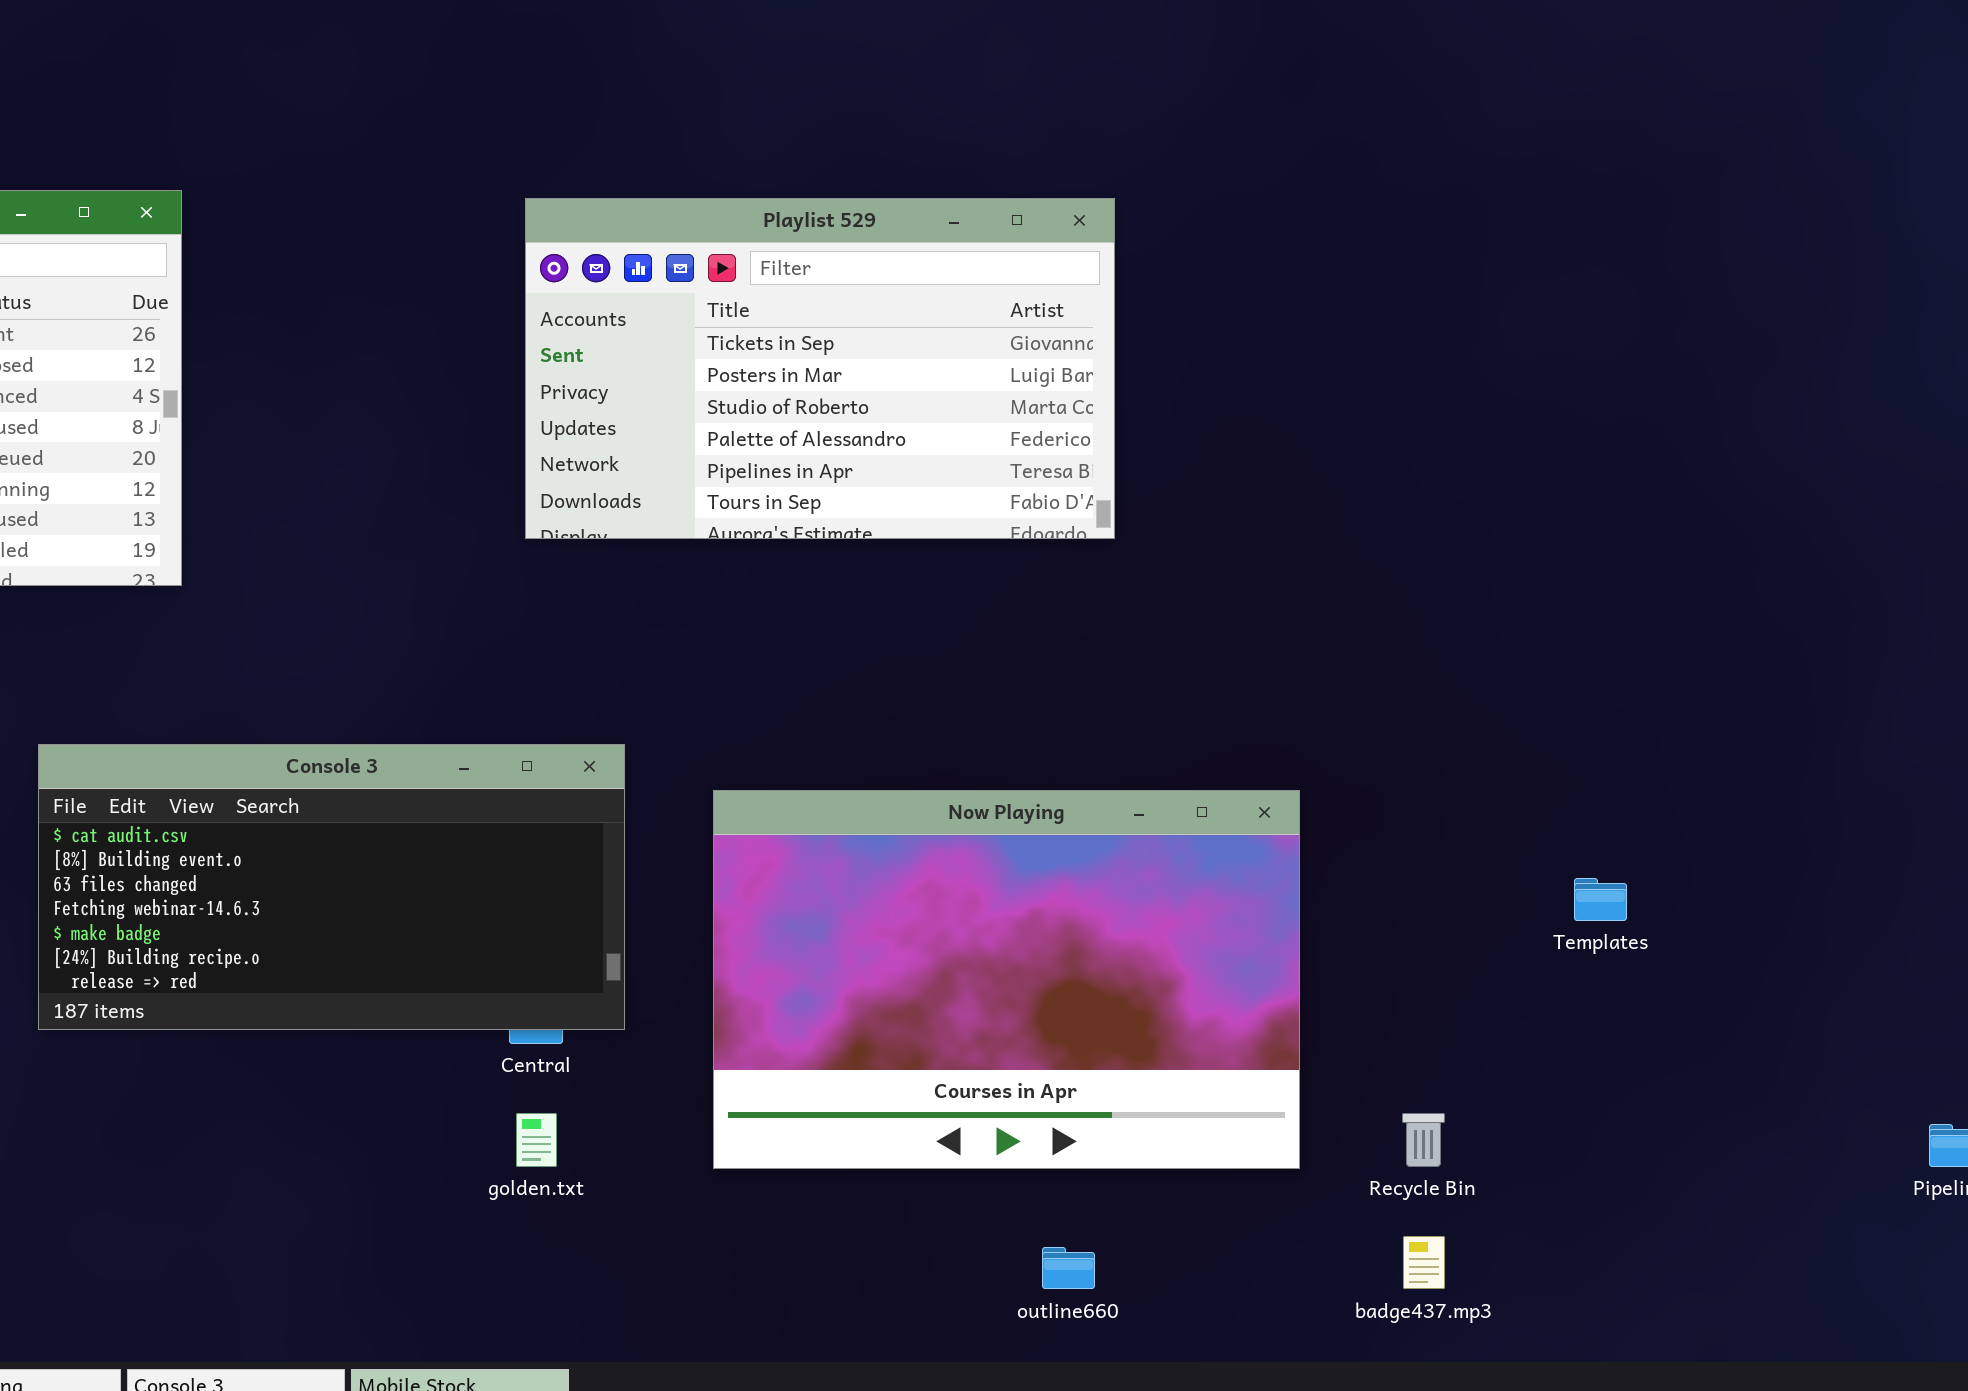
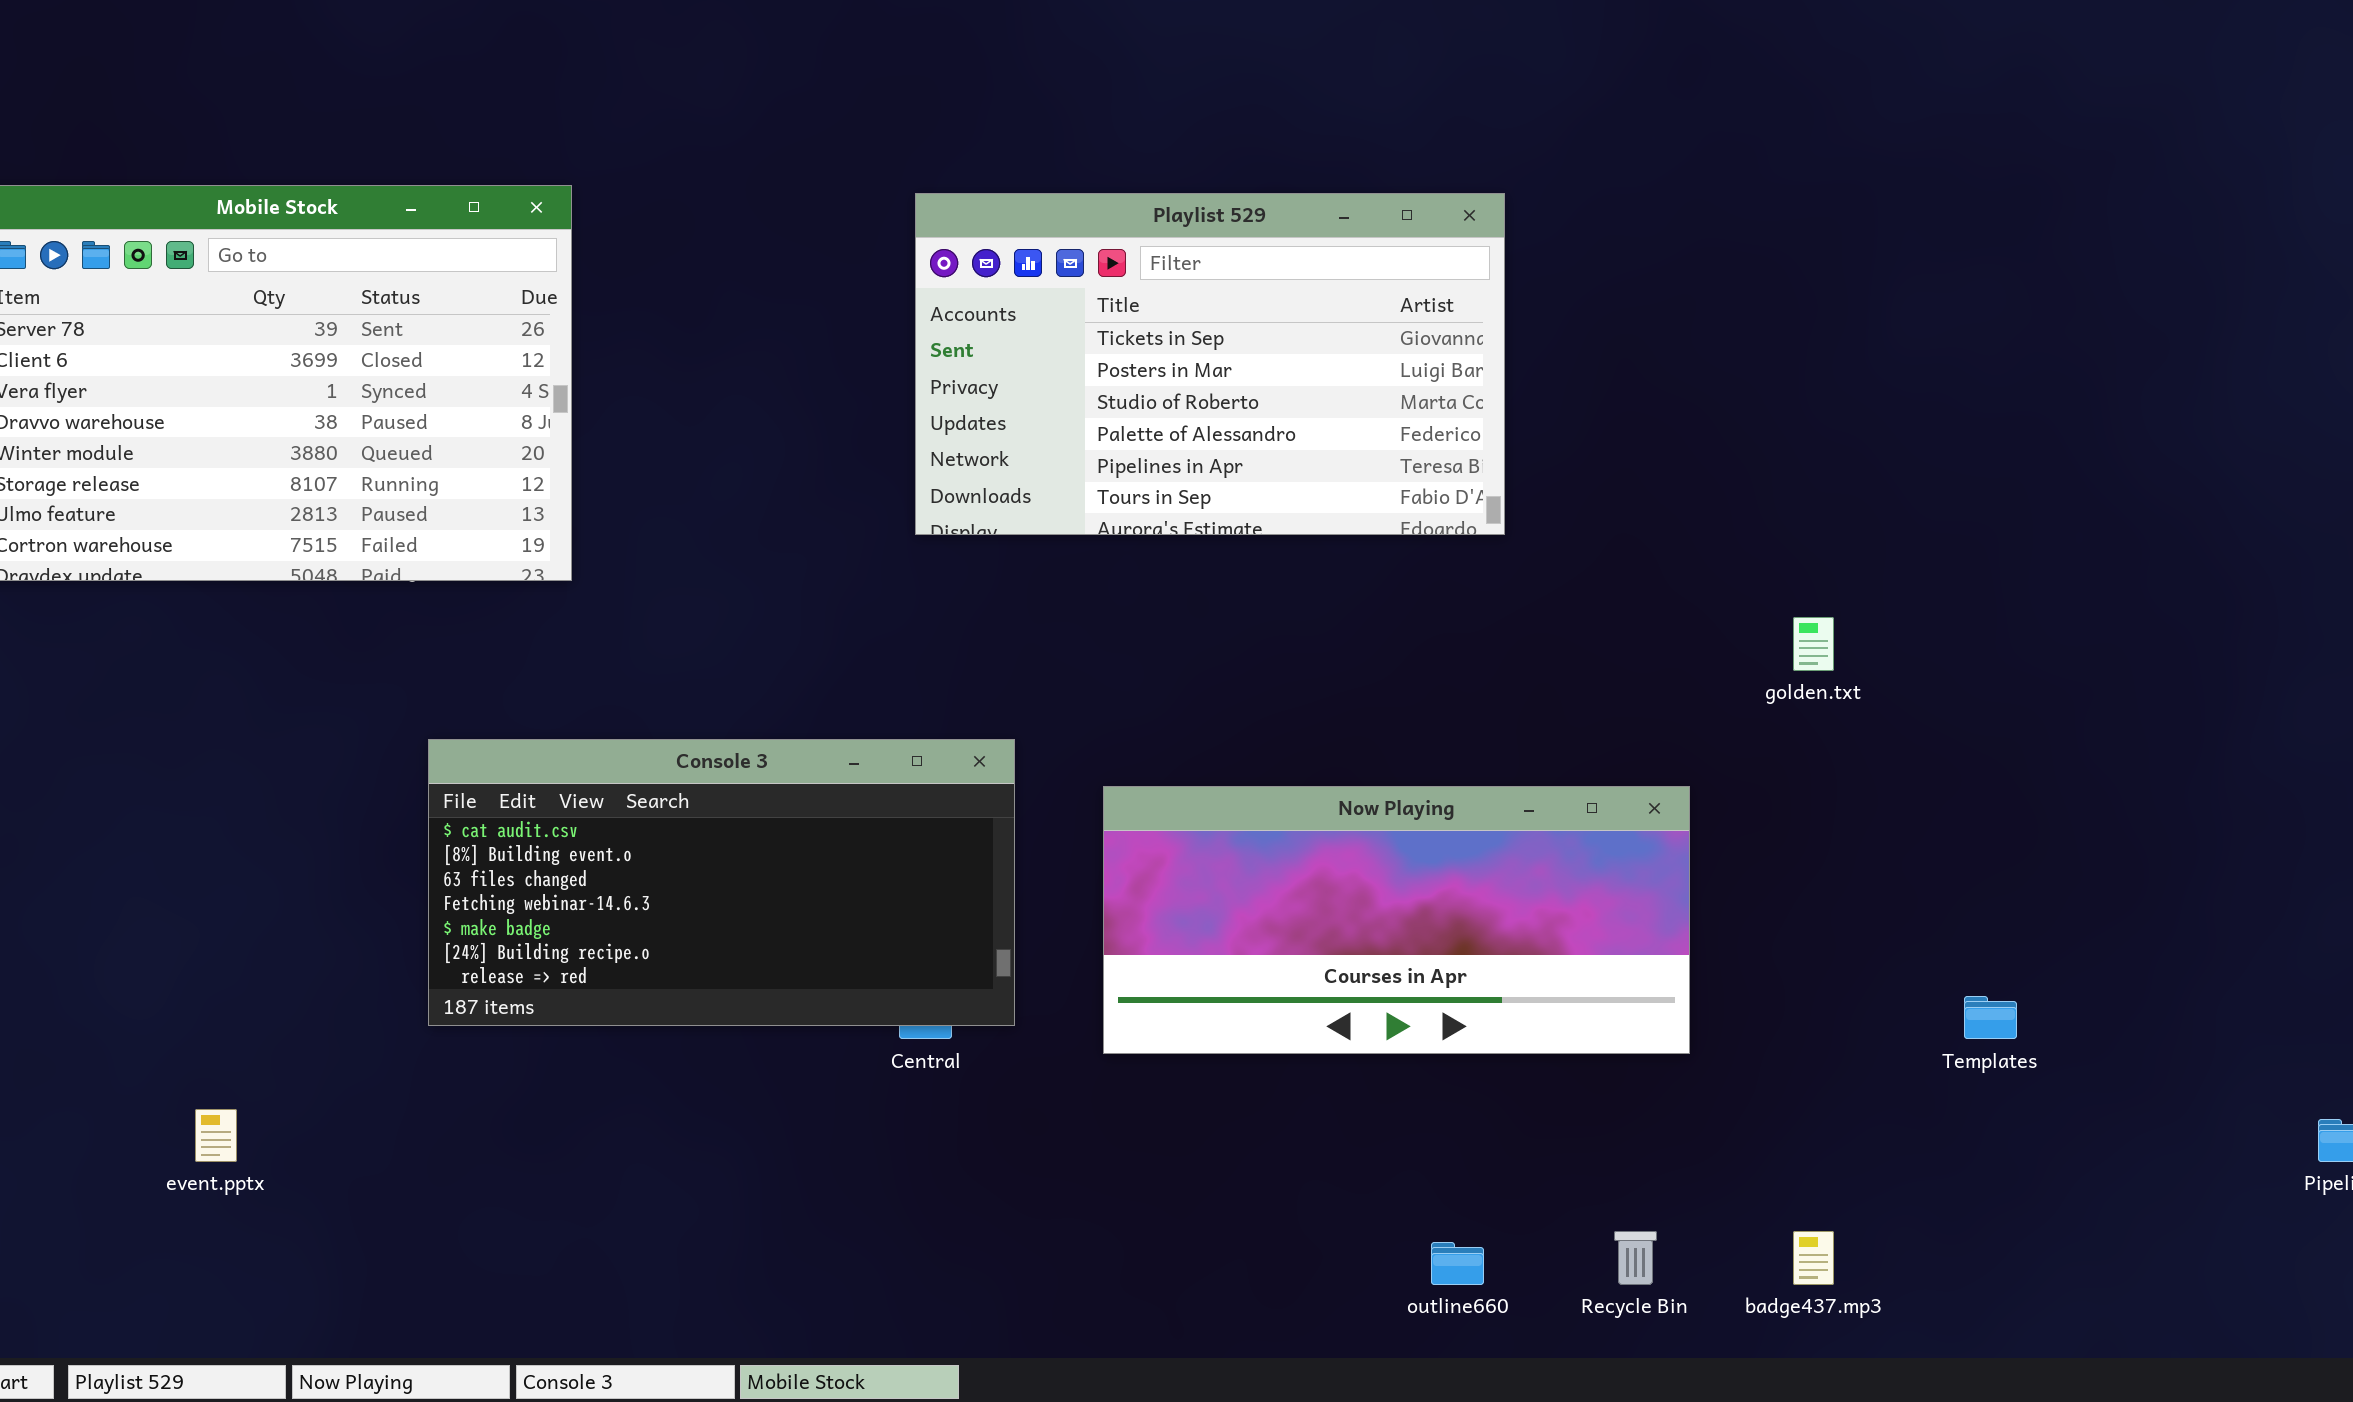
Now Playing: [713,790,1300,1169] -> [1103,786,1690,1054], resized
Templates: [1574,878,1627,921] -> [1964,996,2017,1039], moved
golden.txt: [516,1113,557,1167] -> [1793,617,1834,671], moved
Recycle Bin: [1402,1113,1445,1167] -> [1614,1231,1657,1285], moved

